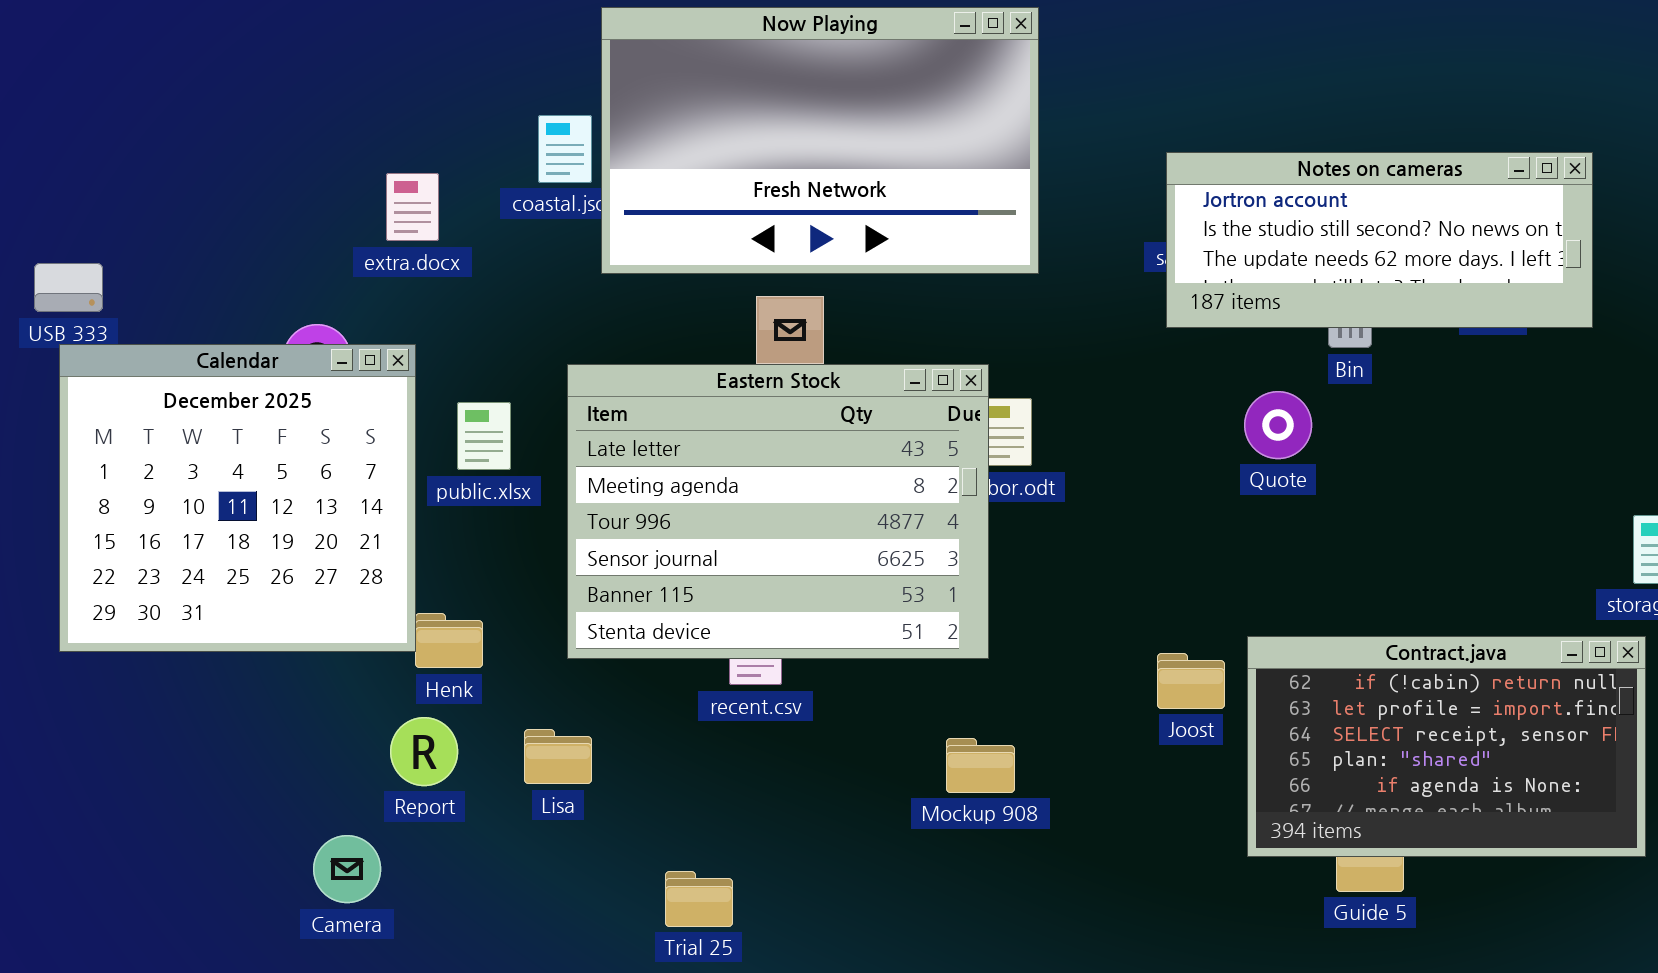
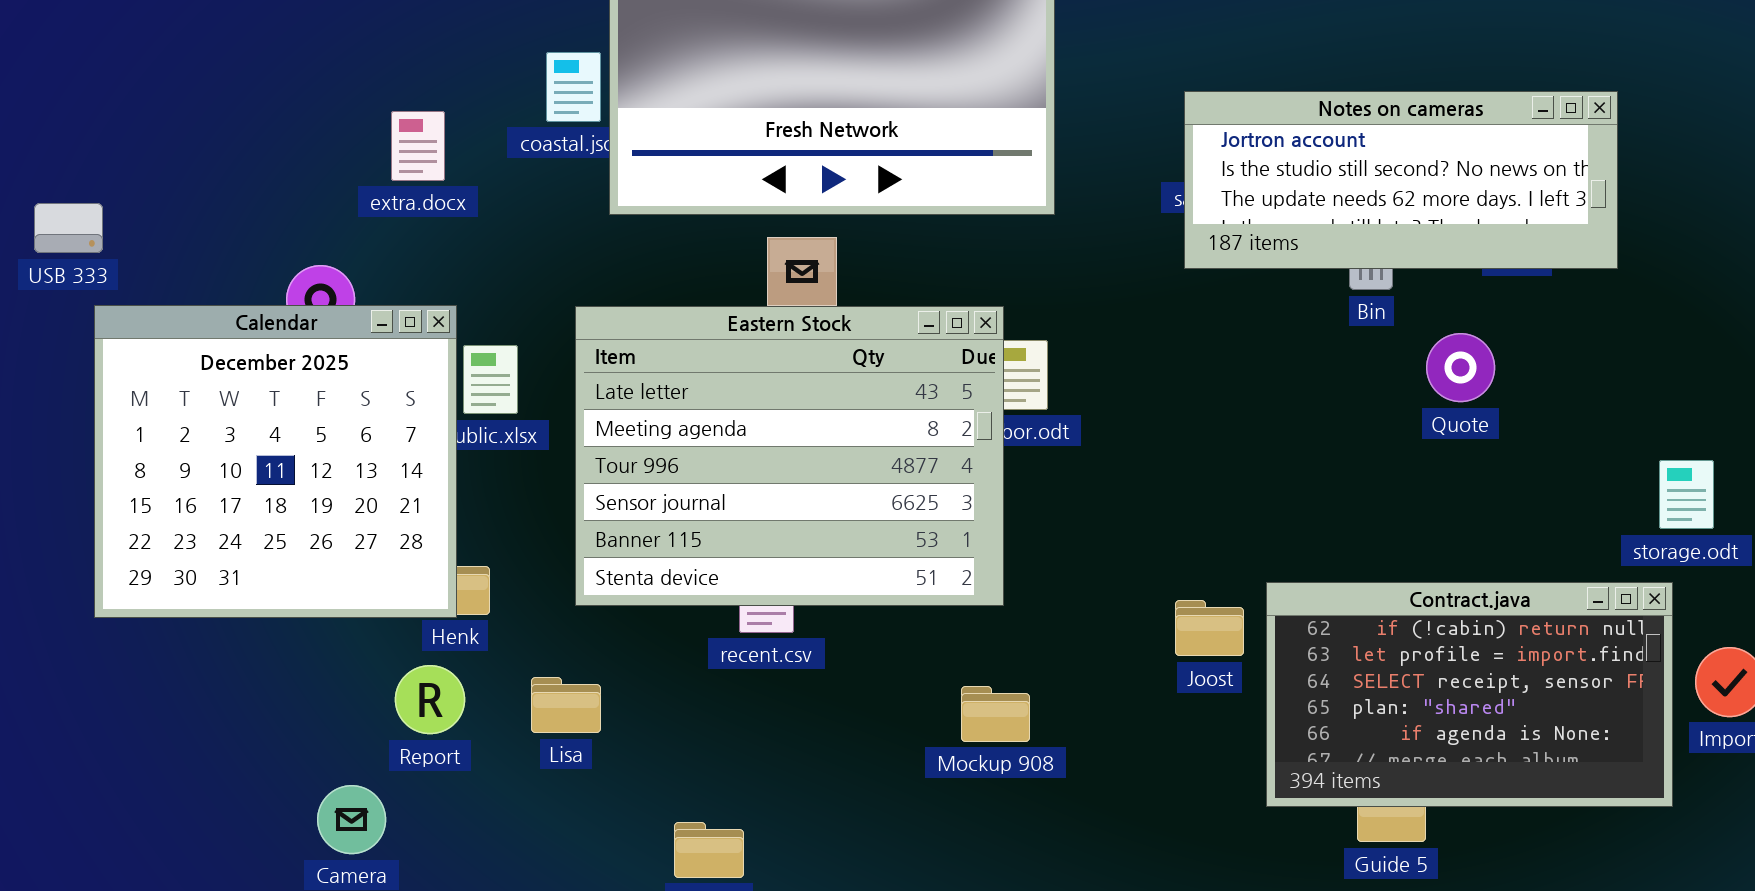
Calendar: [59,344,416,652] -> [94,305,457,618], moved
Quote: [1244,391,1312,459] -> [1426,333,1495,402], moved

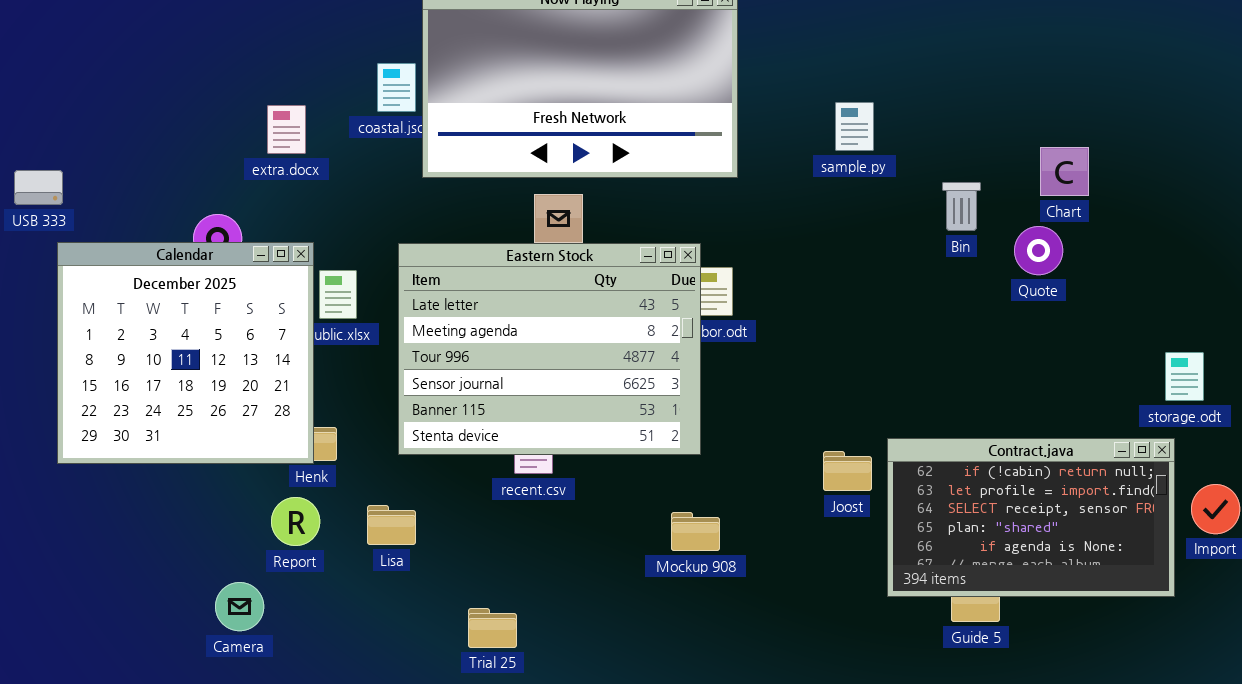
Notes on cameras: [1184,91,1618,269] -> none, closed
Quote: [1426,333,1495,402] -> [1014,226,1063,275], moved

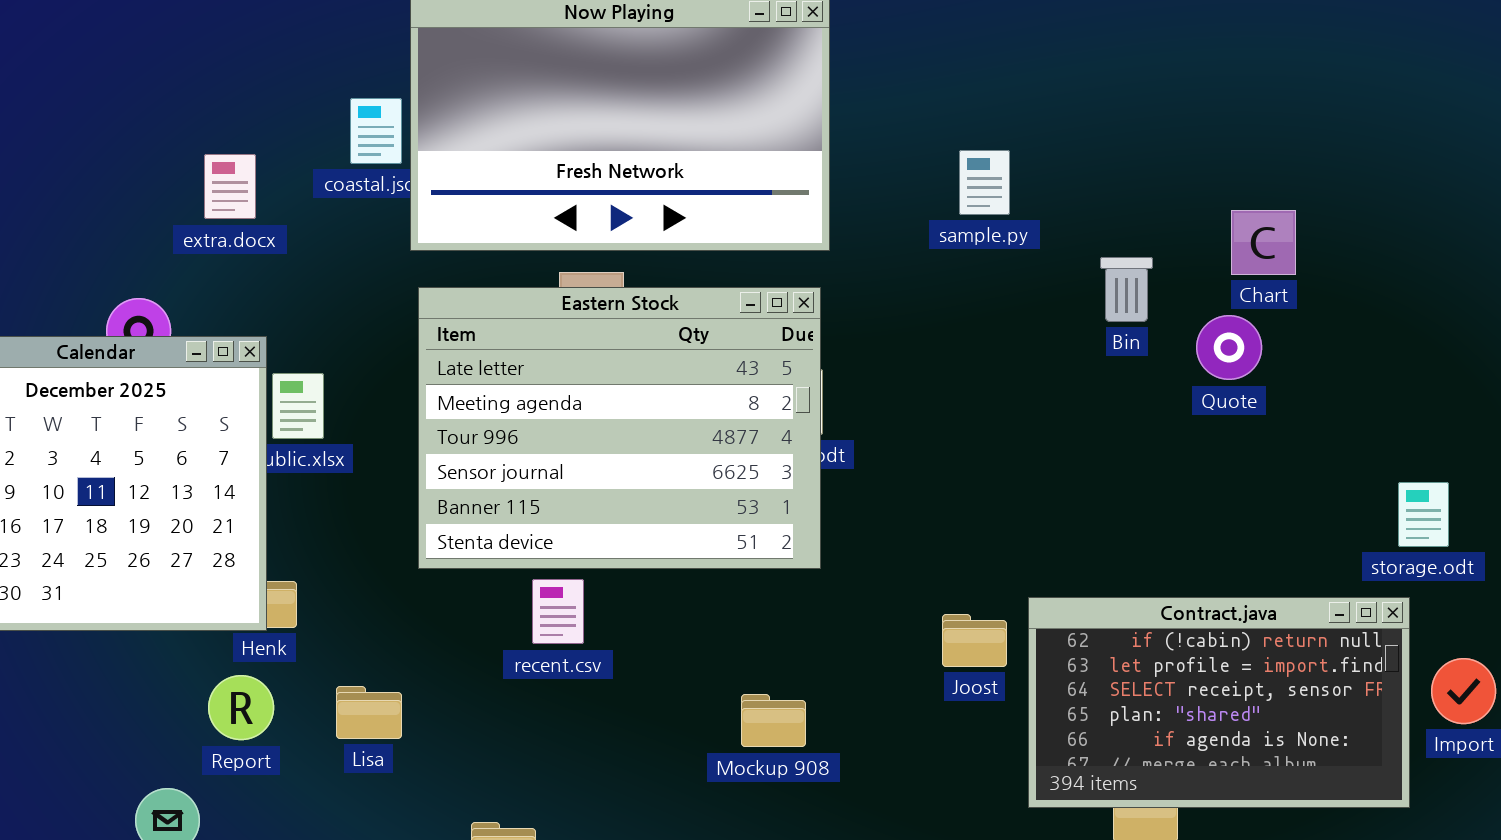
Eastern Stock: [398,243,701,455] -> [418,287,821,569], moved

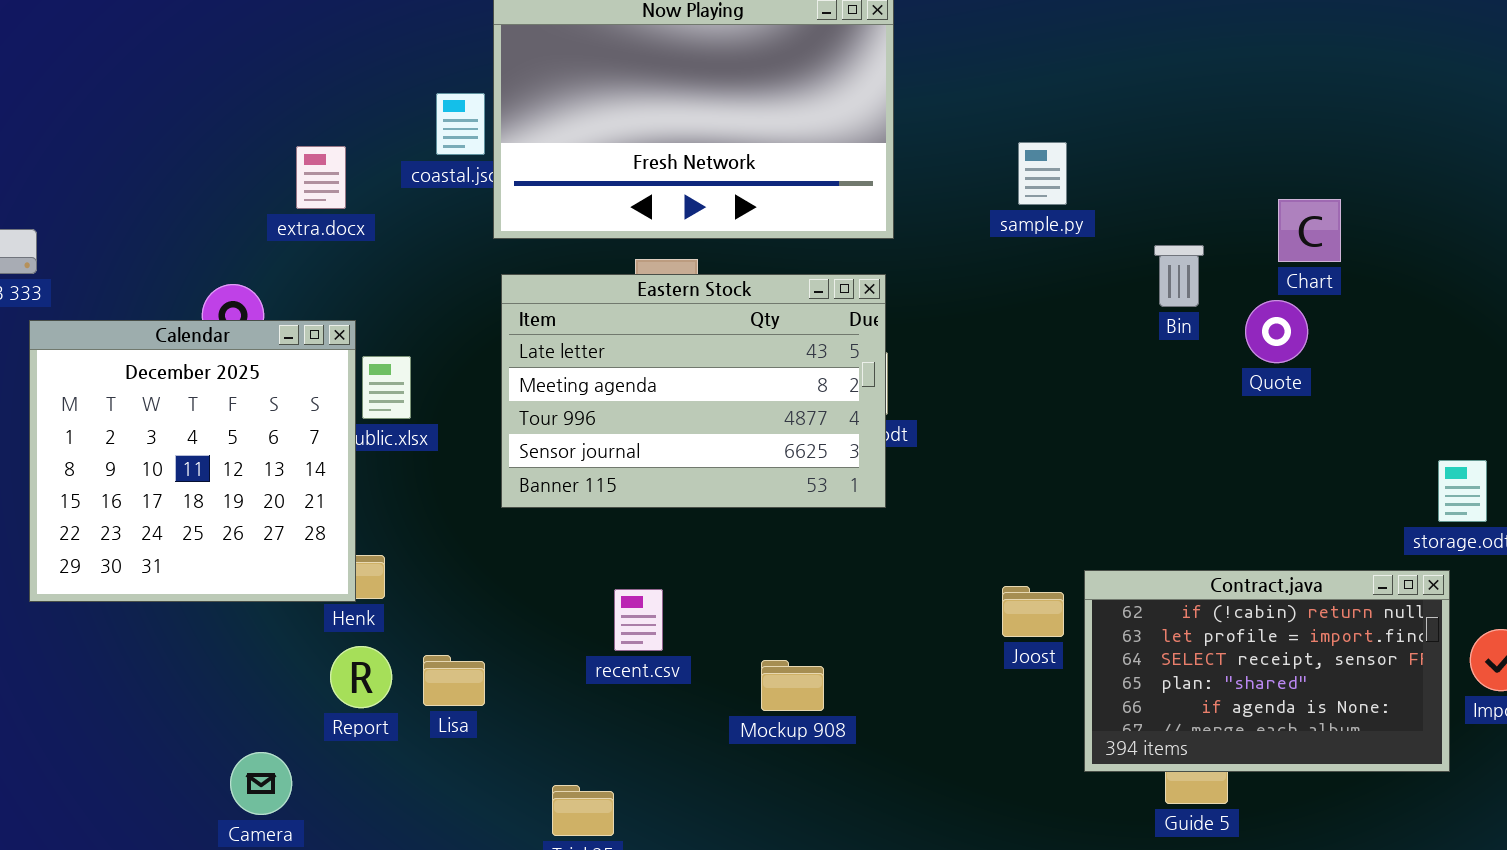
Eastern Stock: [418,287,821,569] -> [501,274,886,508], resized
recent.csv: [532,579,584,644] -> [614,589,663,651], moved
Report: [208,675,274,740] -> [330,646,392,708], moved
Mockup 908: [741,694,806,747] -> [761,660,824,711], moved

